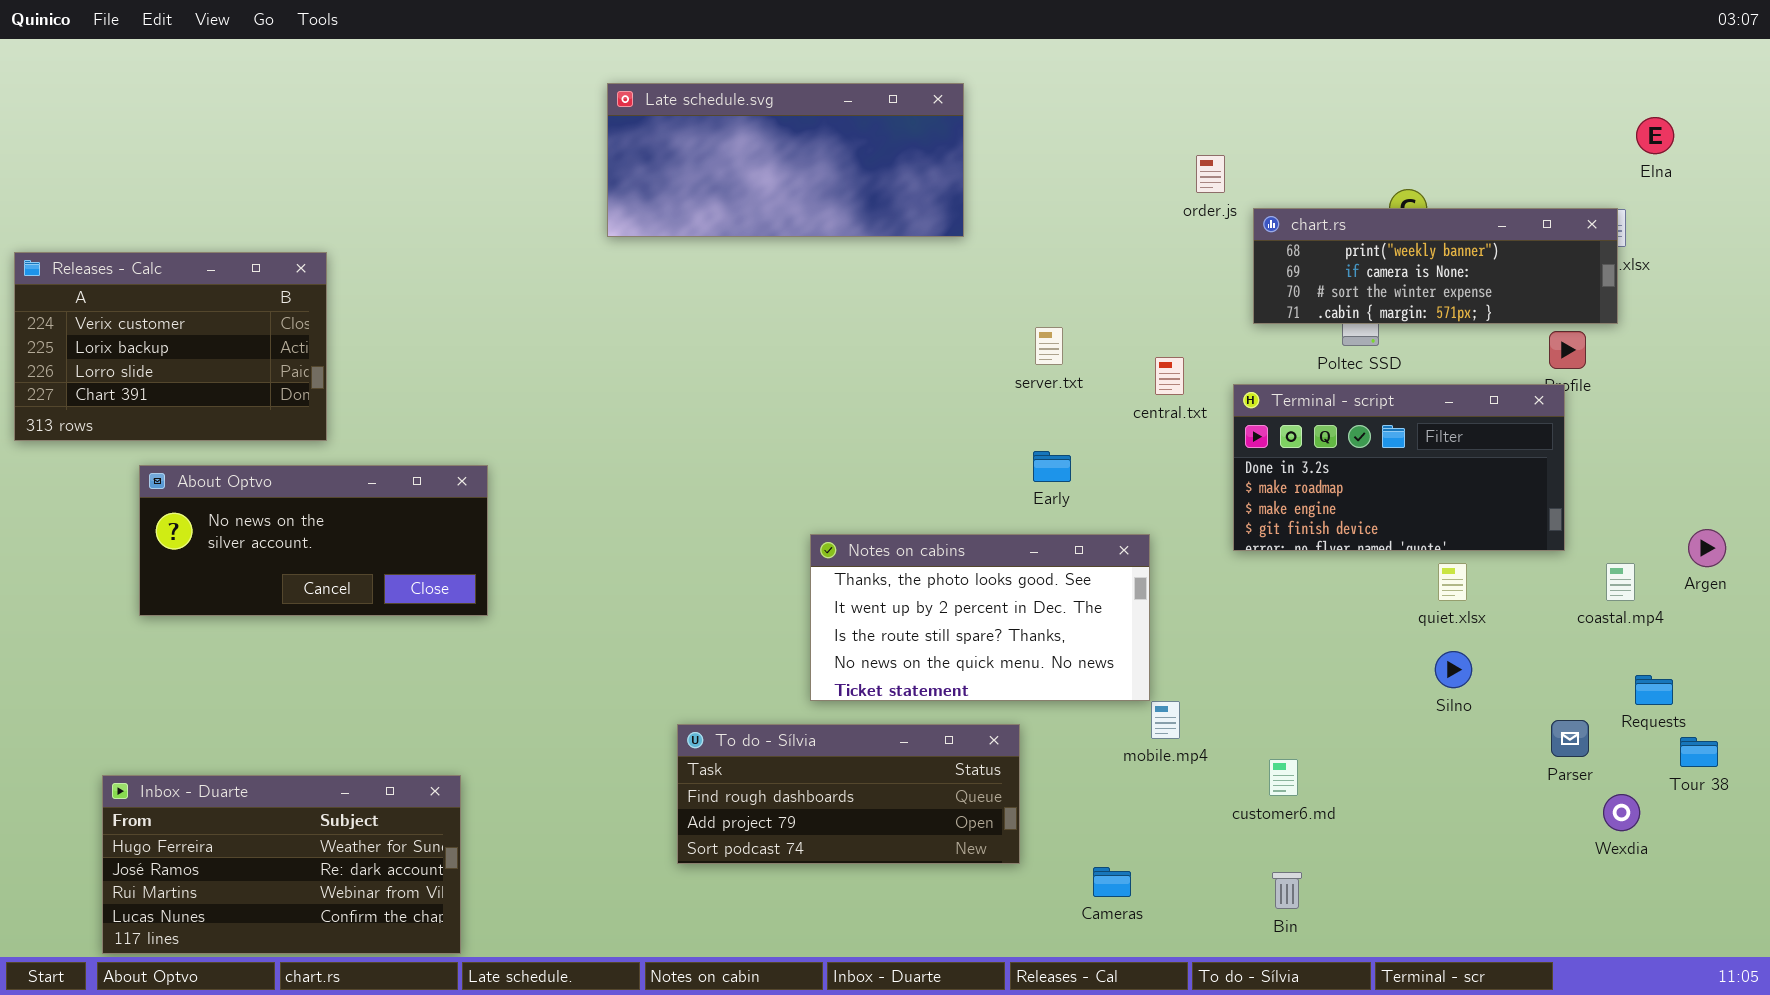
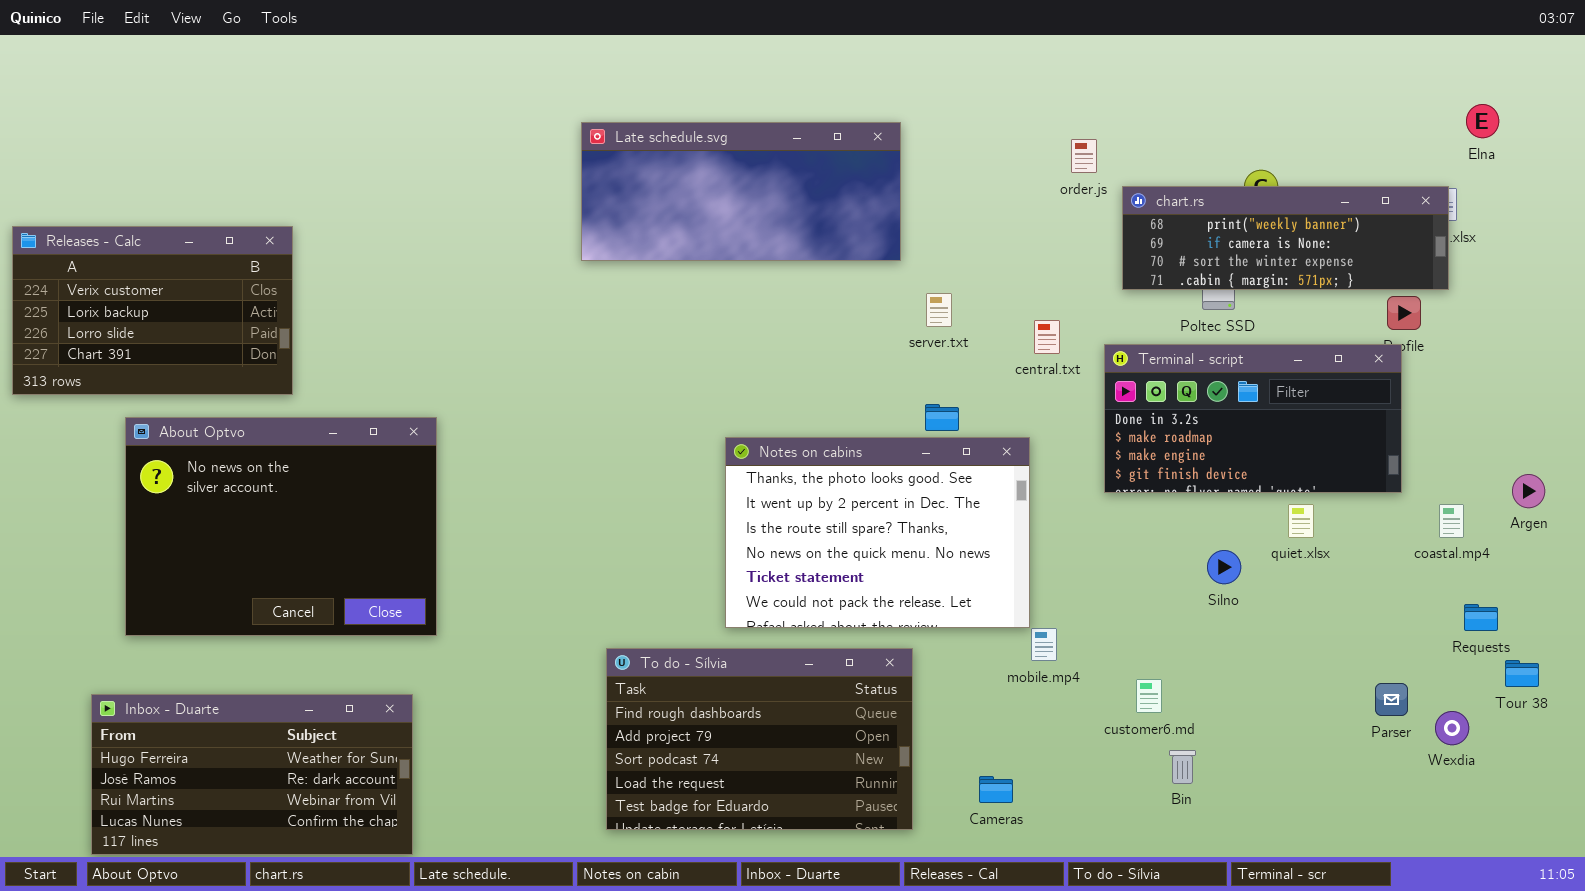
Late schedule.svg: [607,83,964,237] -> [581,122,901,261], moved
About Optvo: [139,465,488,616] -> [125,417,437,636], resized
Notes on cabins: [810,534,1150,701] -> [725,437,1030,628], resized
Silno: [1435,651,1472,688] -> [1207,550,1241,584], moved
Parser: [1551,720,1589,757] -> [1375,683,1408,716], moved
To do - Sílvia: [677,724,1020,864] -> [606,648,913,830], resized
Bin: [1272,872,1302,909] -> [1169,750,1196,784], moved

